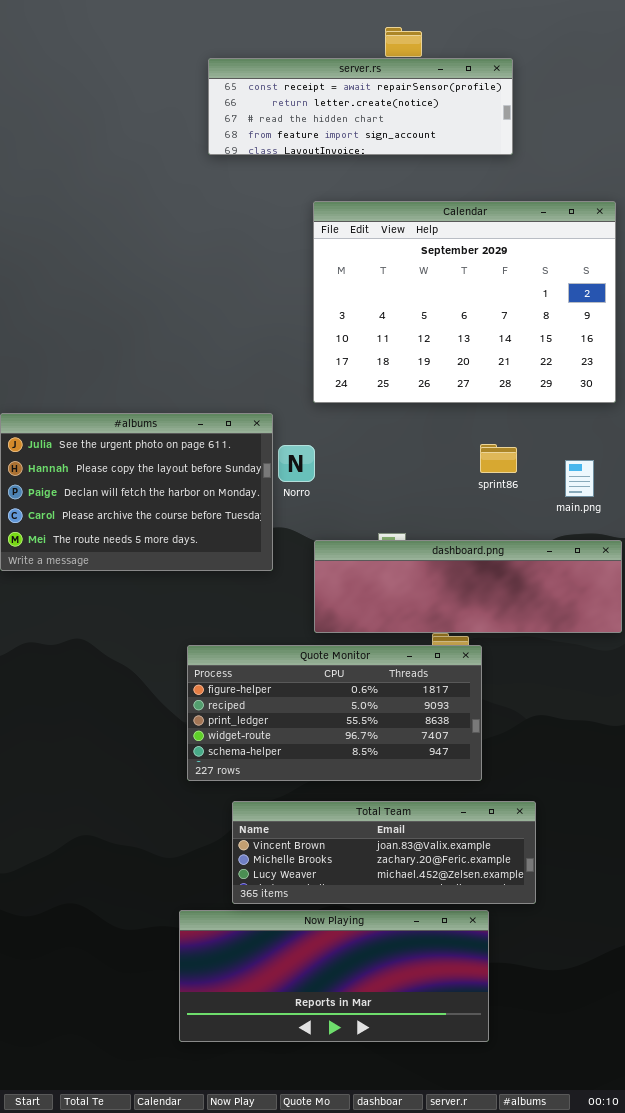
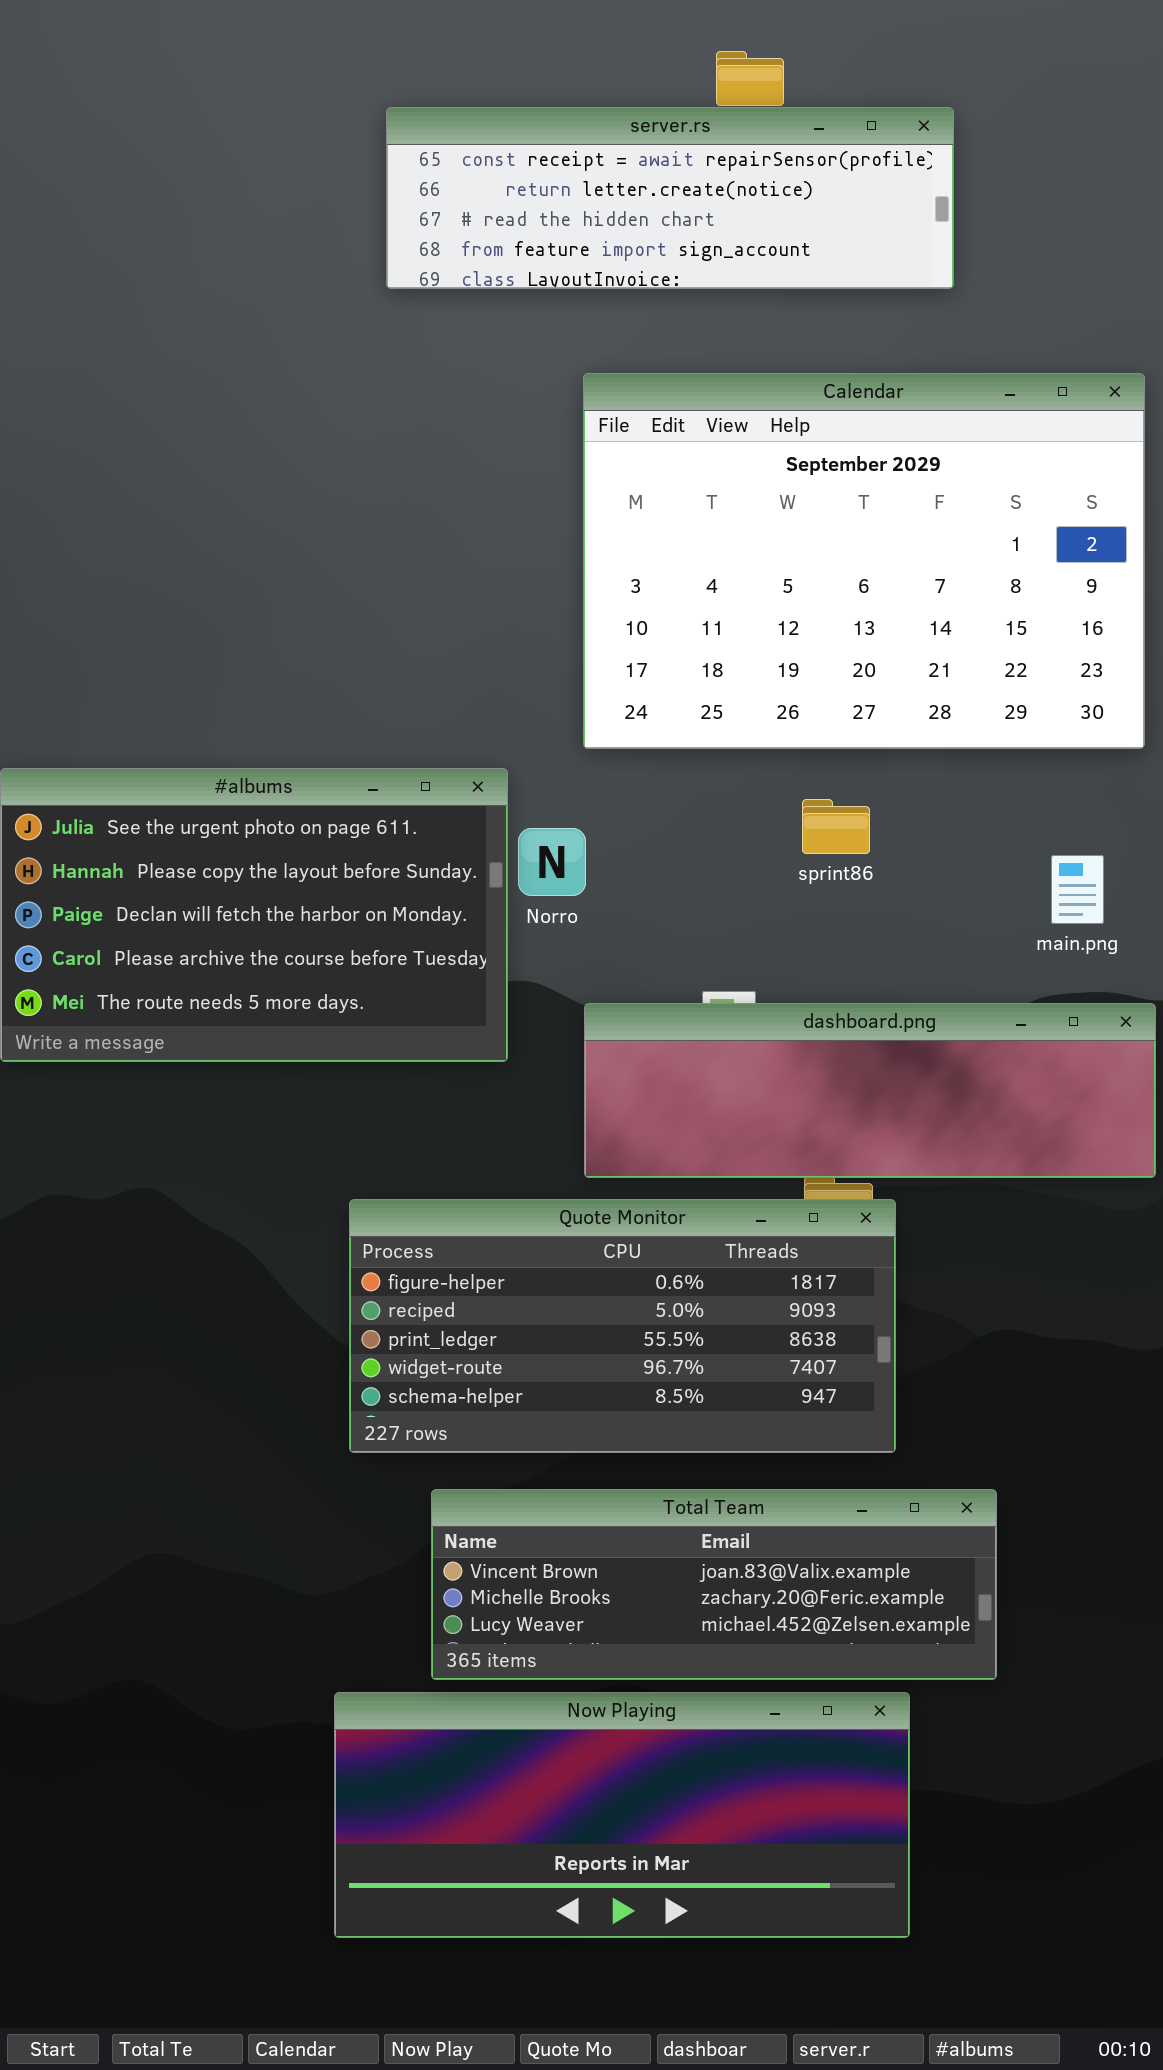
sprint86: [480,444,517,473] -> [802,799,870,854], moved

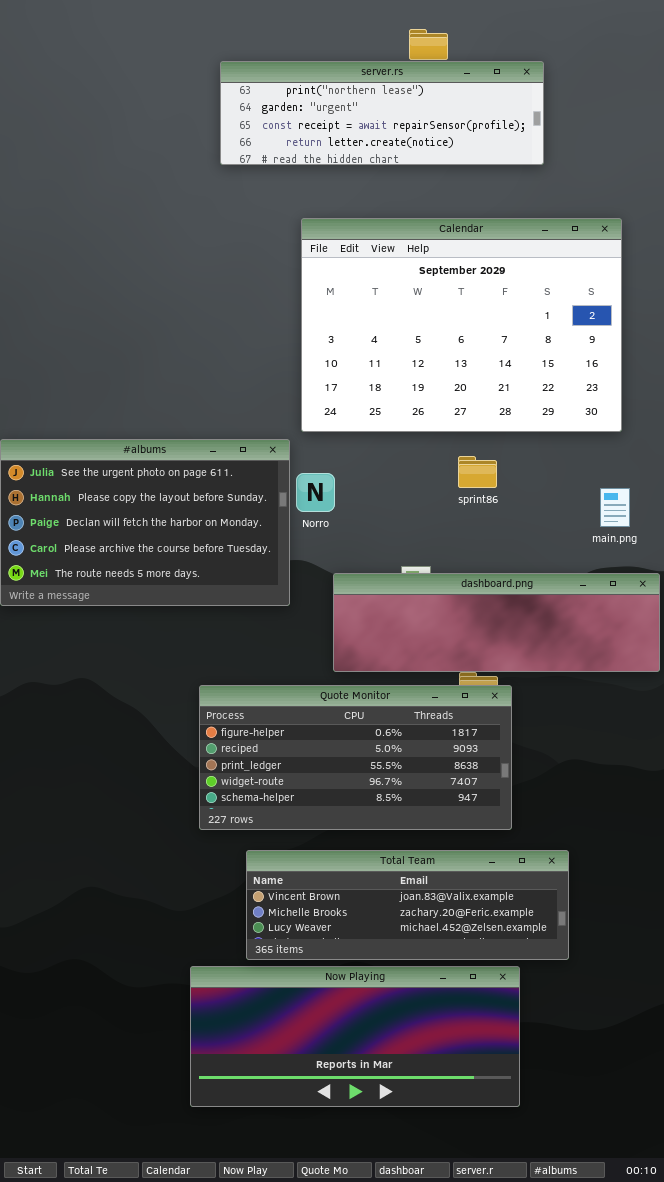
server.rs: [386,107,954,289] -> [220,61,544,165], scrolled up 2 rows
Calendar: [583,373,1145,749] -> [301,218,622,432], moved

